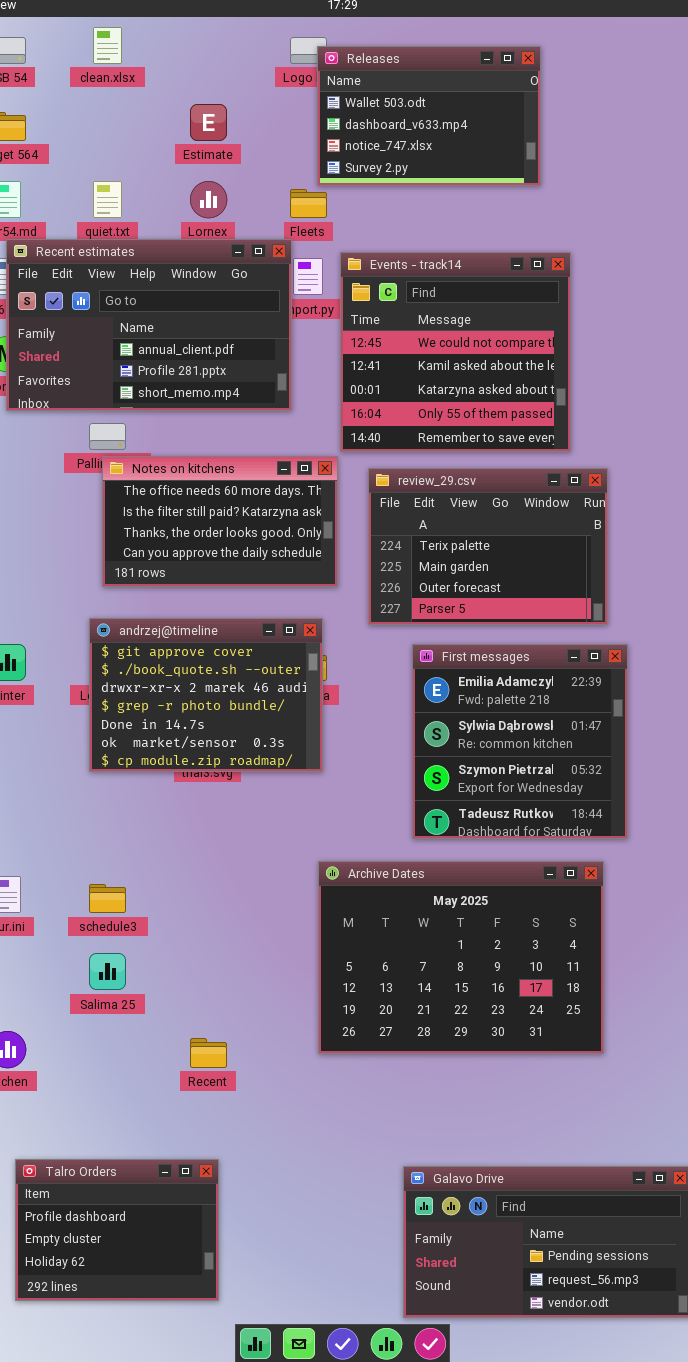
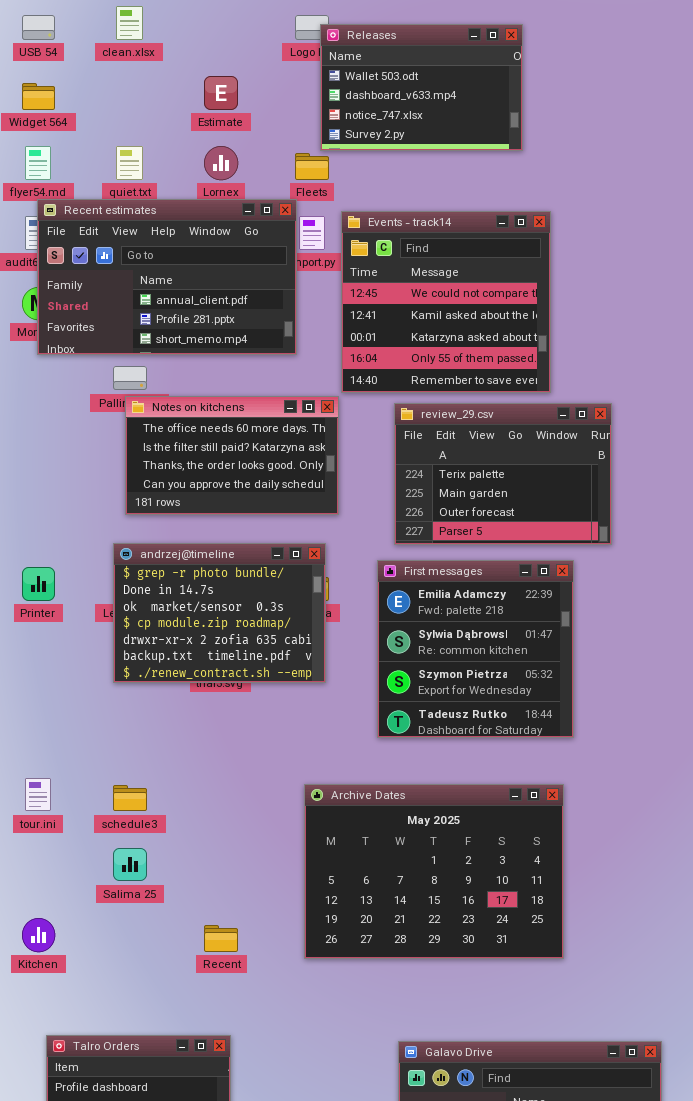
review_29.csv: [368,468,608,625] -> [394,403,612,545], moved
andrzej@timeline: [89,618,323,772] -> [113,543,326,683], scrolled down 3 rows
First messages: [412,644,628,839] -> [377,560,574,738], moved
Archive Dates: [318,861,604,1054] -> [304,784,564,959], moved

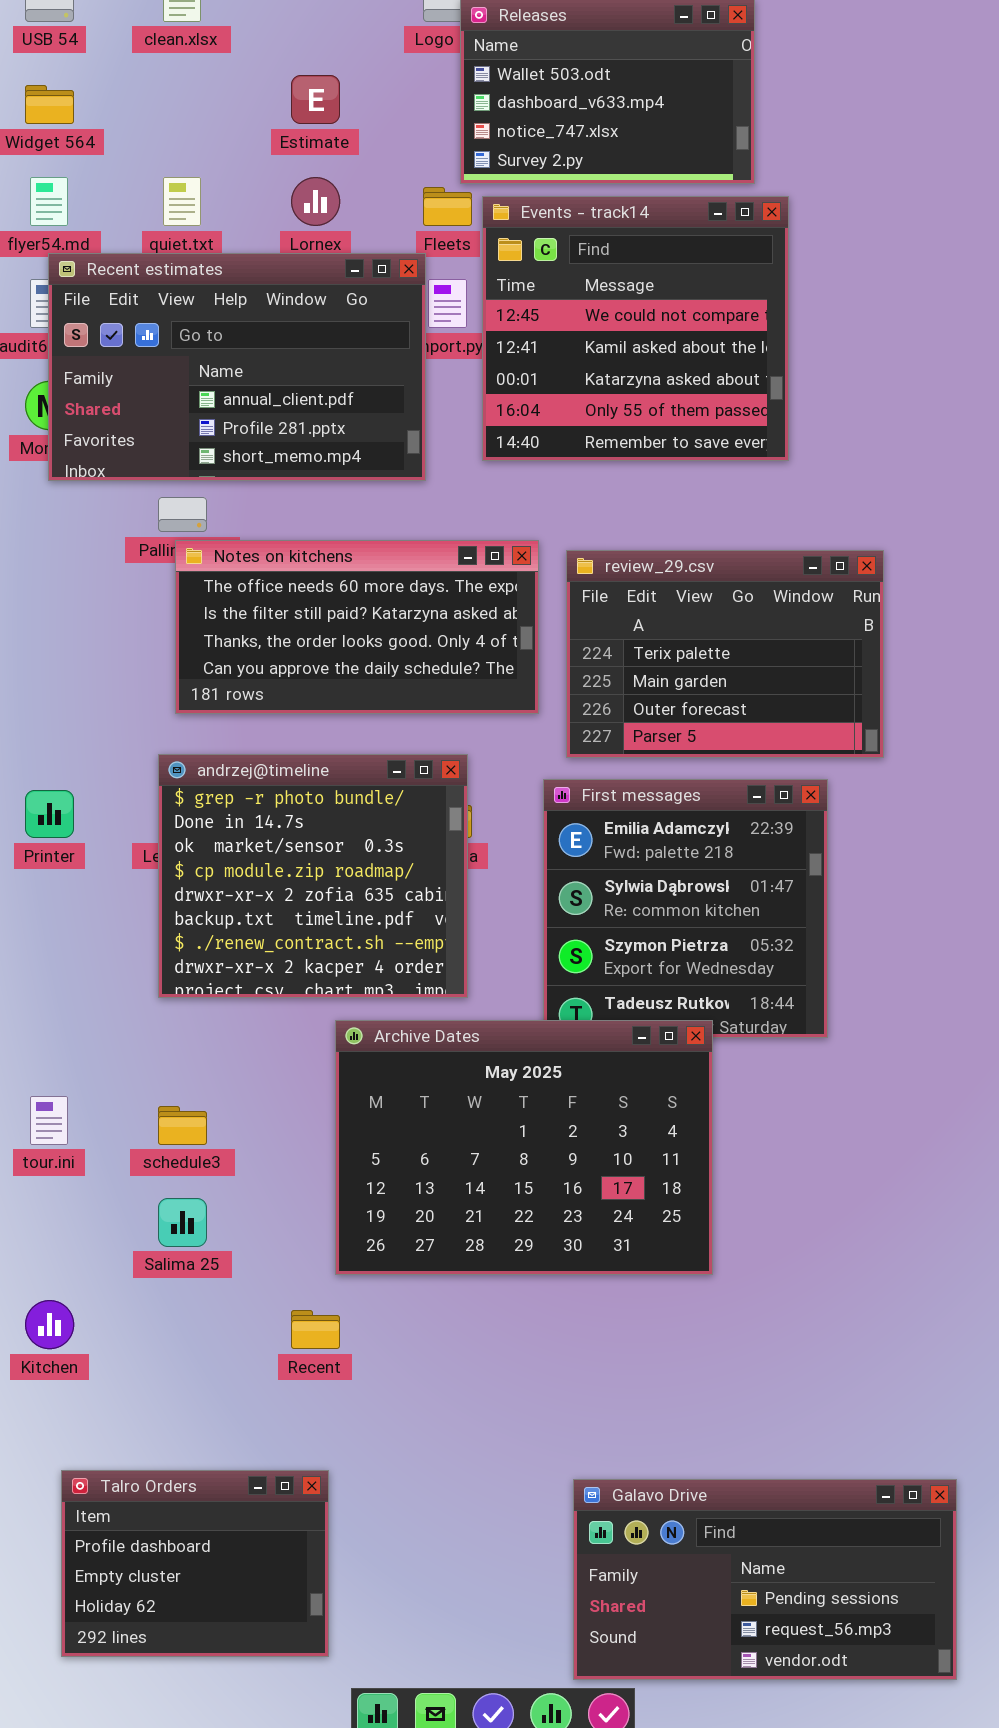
Events - track14: [341,211,551,393] -> [482,196,789,461], moved
Notes on kitchens: [125,396,339,515] -> [175,540,539,714], resized
andrzej@timeline: [113,543,326,683] -> [158,754,468,998], resized
Archive Dates: [304,784,564,959] -> [335,1020,713,1275], moved

